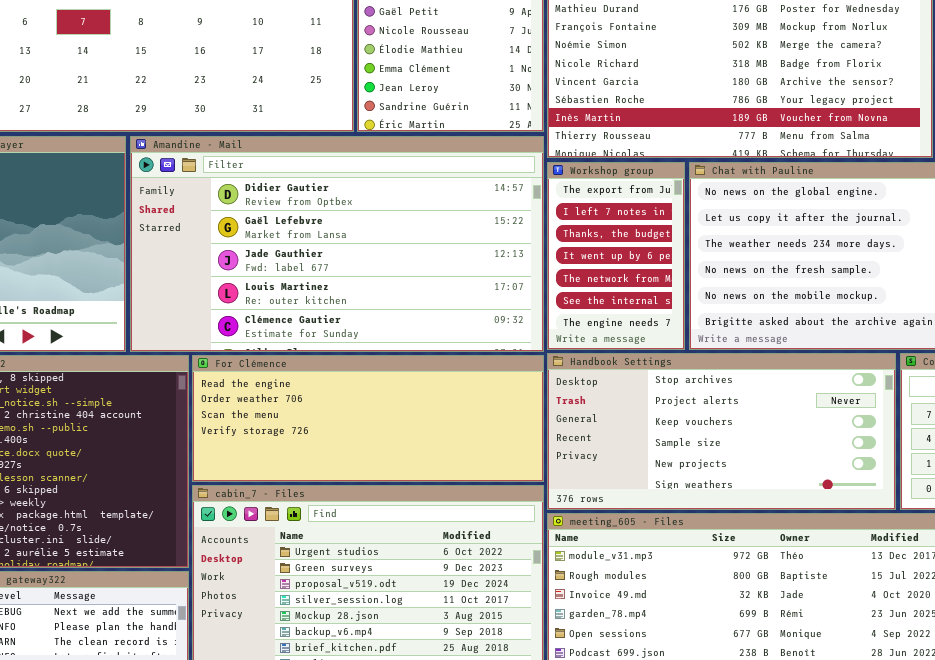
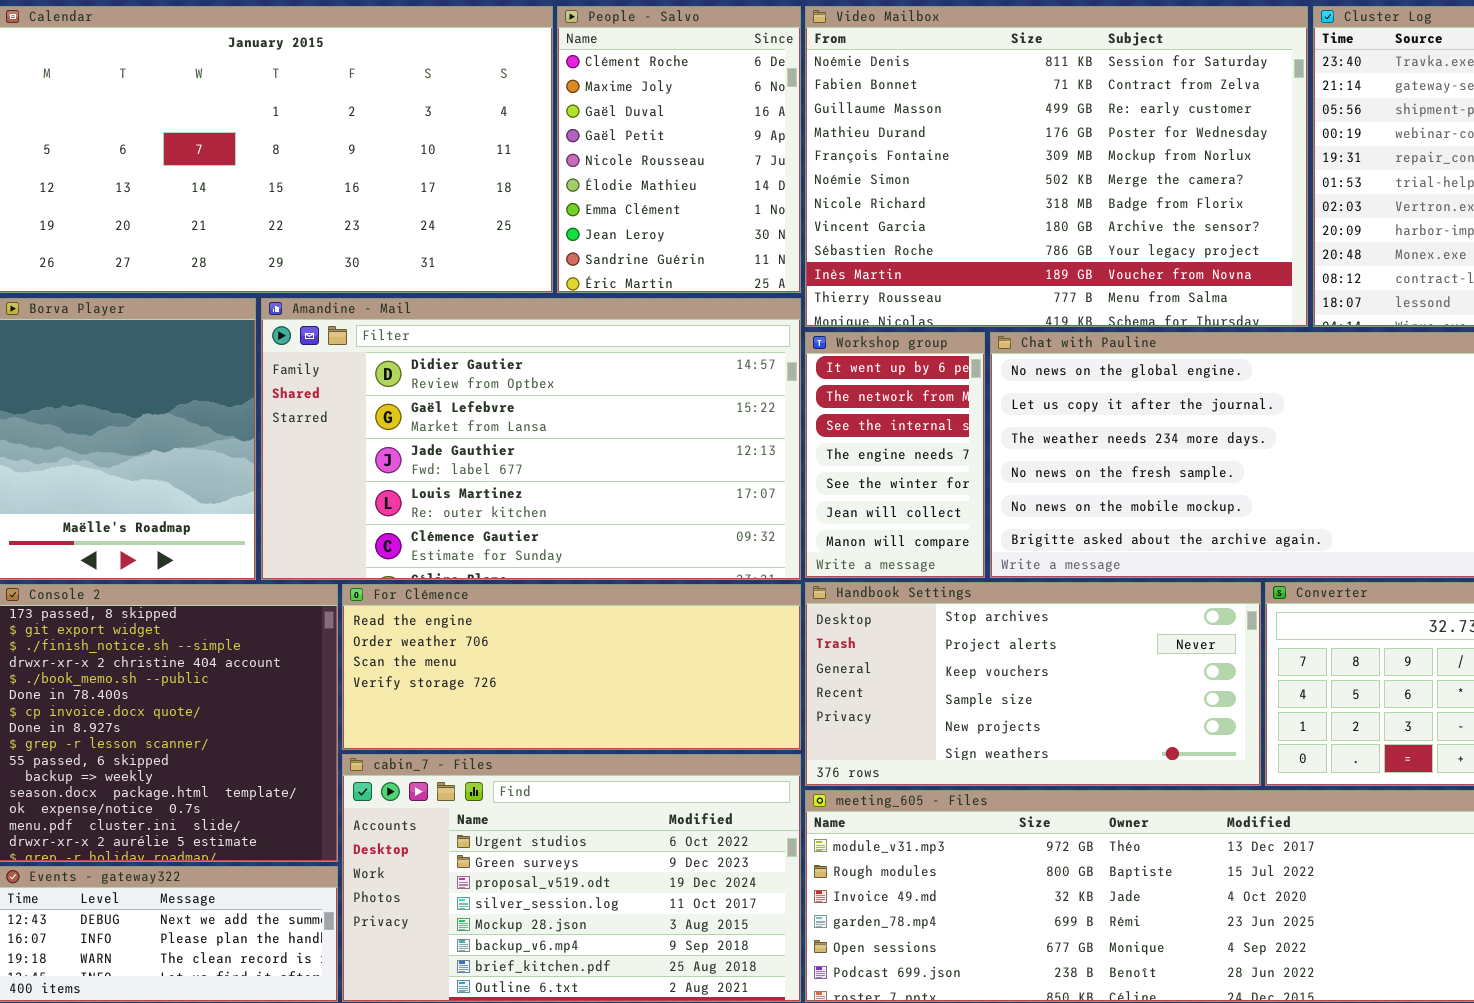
Workshop group: [547,162,685,350] -> [805,332,985,578], scrolled down 3 rows

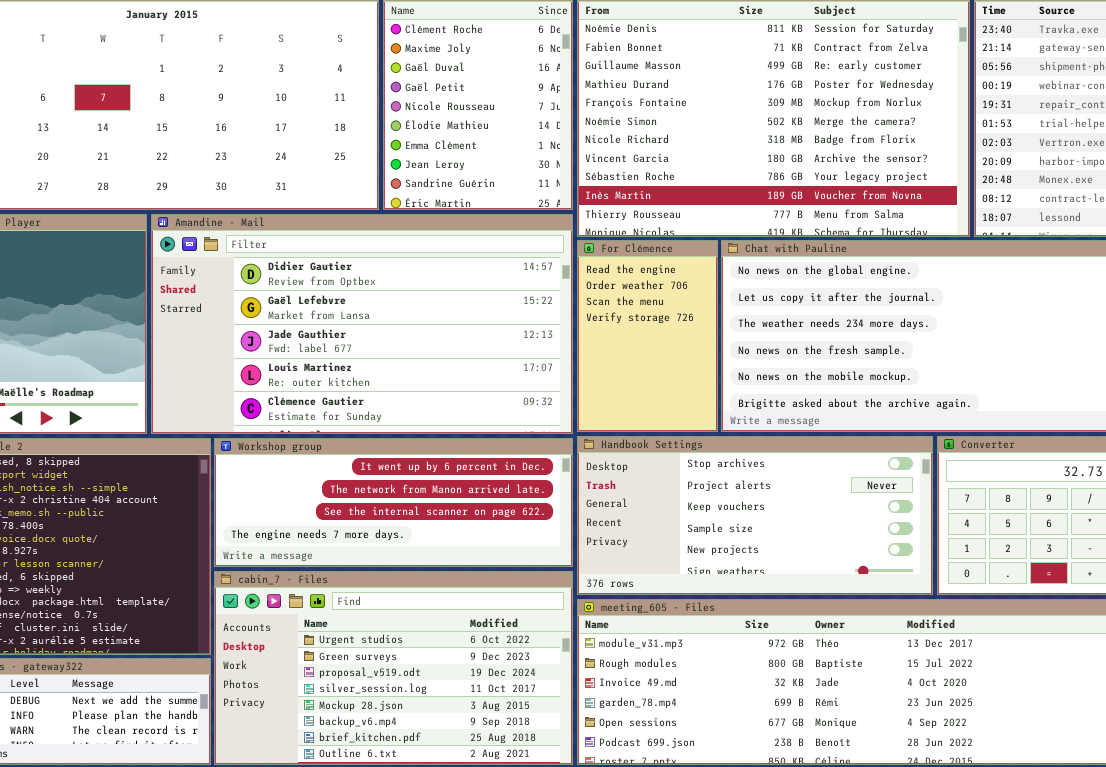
Workshop group: [805,332,985,578] -> [214,438,573,567], moved, resized
For Clémence: [342,584,801,750] -> [577,240,718,432], moved, resized

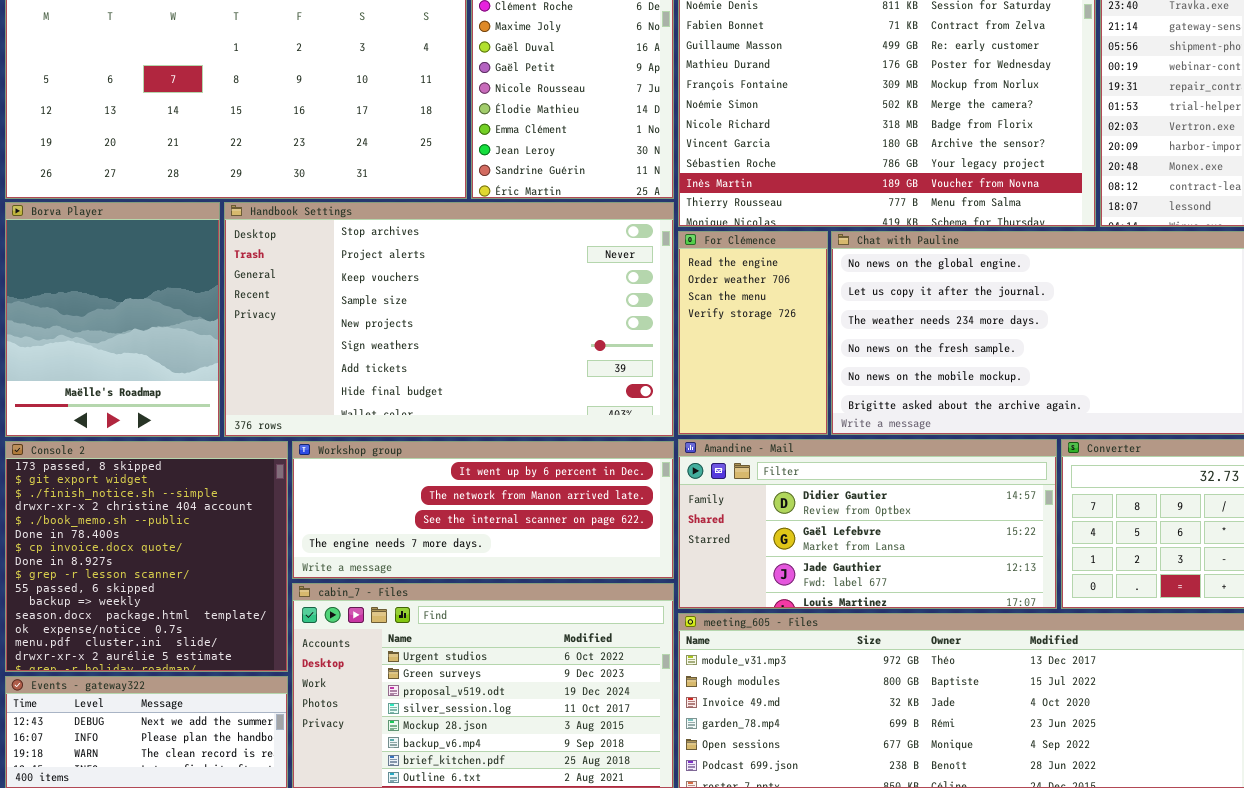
Amandine - Mail: [151,214,573,434] -> [678,439,1057,609], moved, resized
Handbook Settings: [577,436,933,595] -> [224,202,674,437], moved, resized

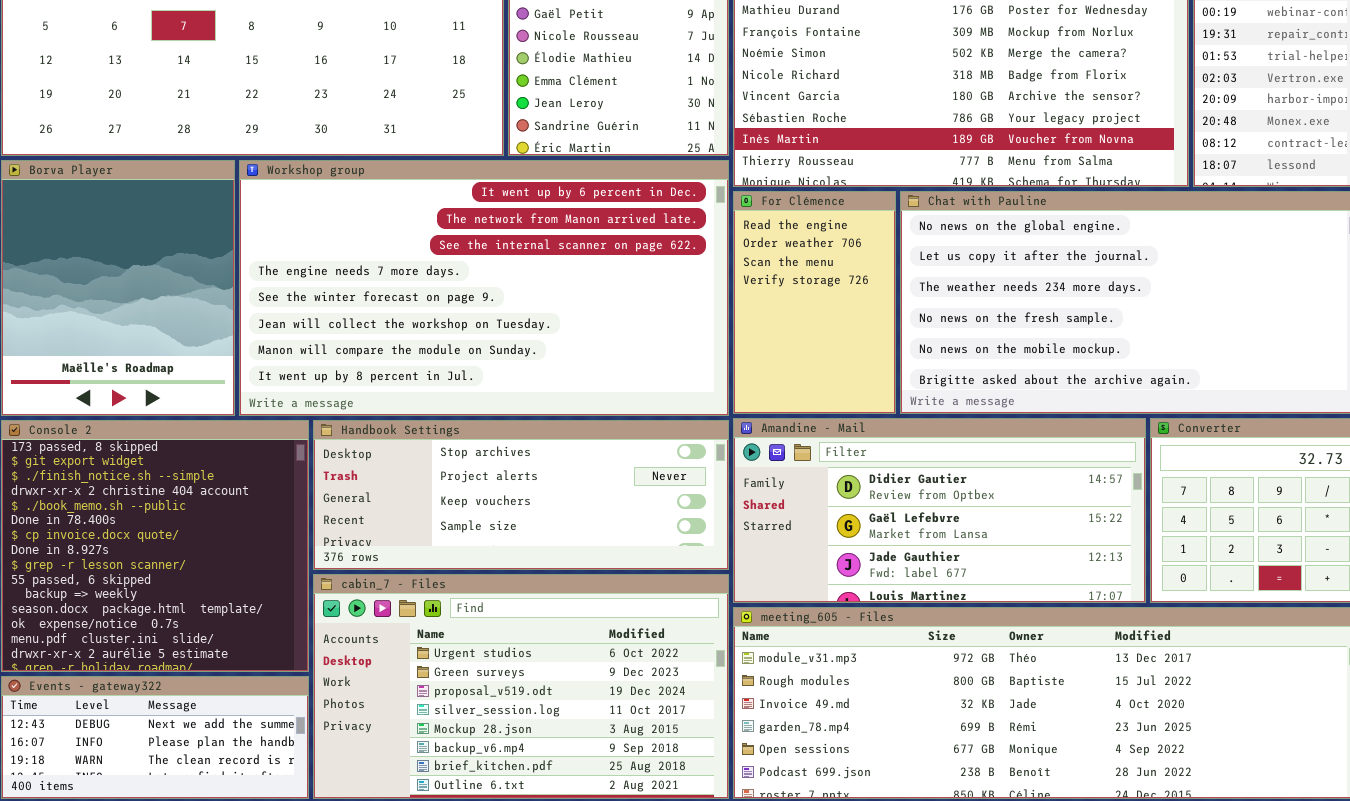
Handbook Settings: [224,202,674,437] -> [313,420,729,570], moved, resized
Workshop group: [292,441,674,579] -> [239,160,729,416], moved, resized

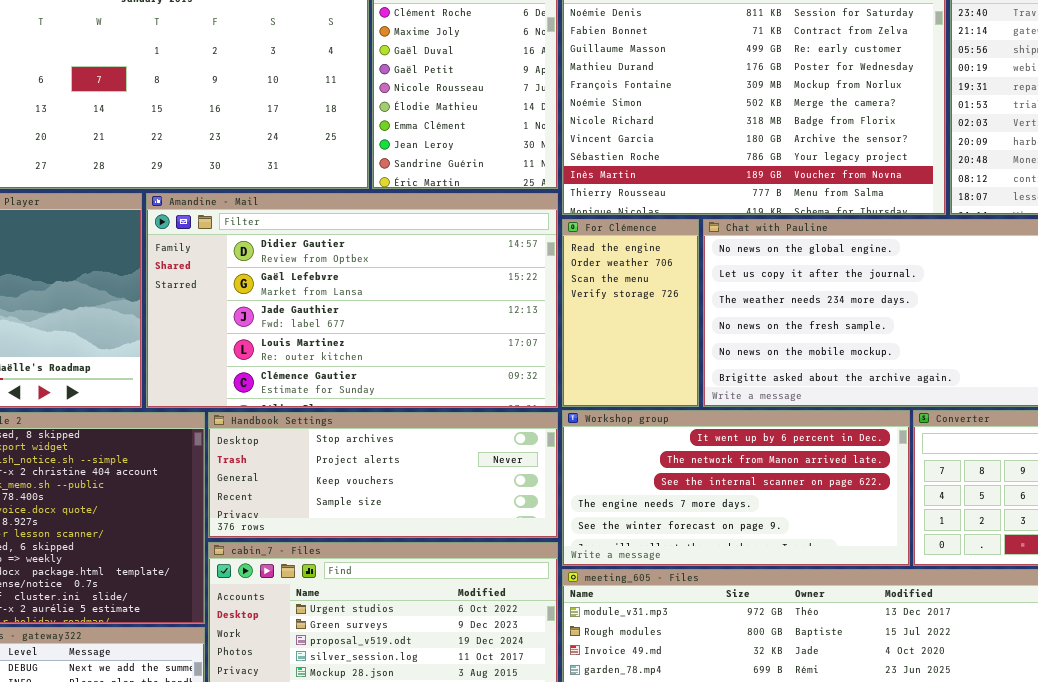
Workshop group: [239,160,729,416] -> [562,410,910,566], moved, resized
Amandine - Mail: [733,418,1146,603] -> [146,193,558,408], moved, resized

